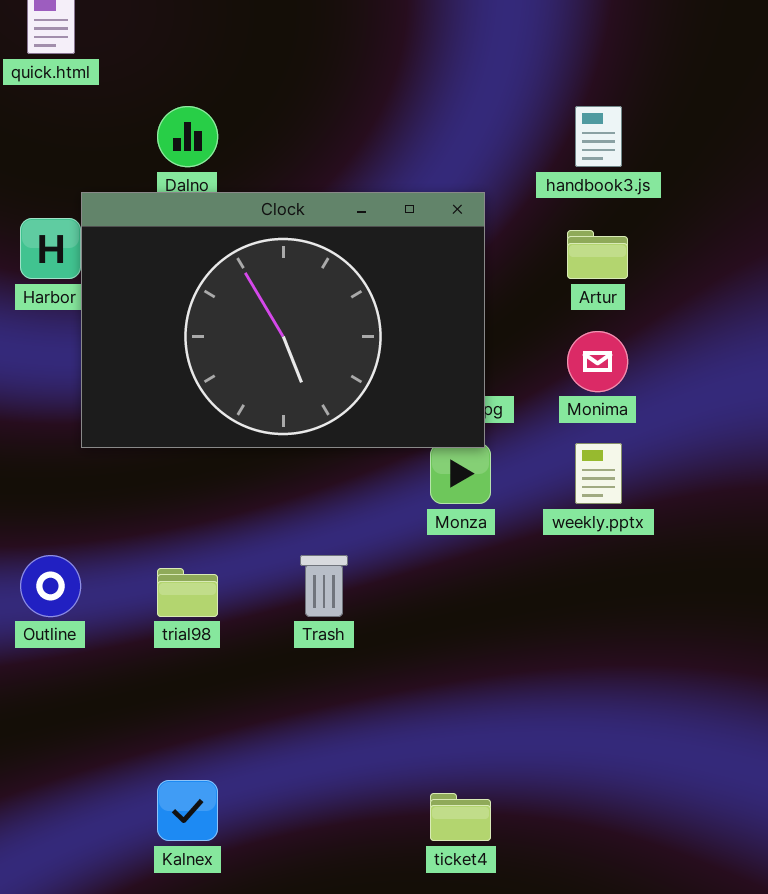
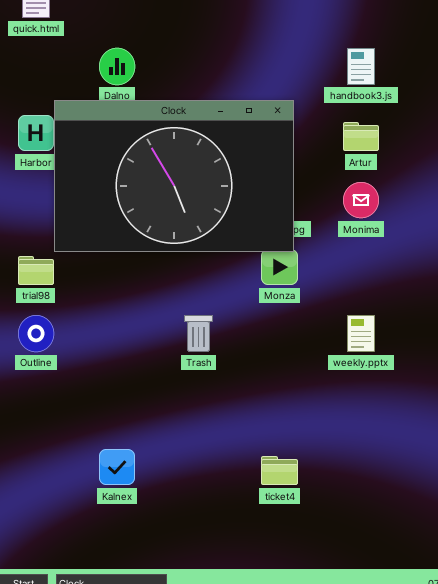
weekly.pptx: [575,443,622,504] -> [347,315,375,352], moved
trial98: [157,568,218,617] -> [18,256,54,285], moved

